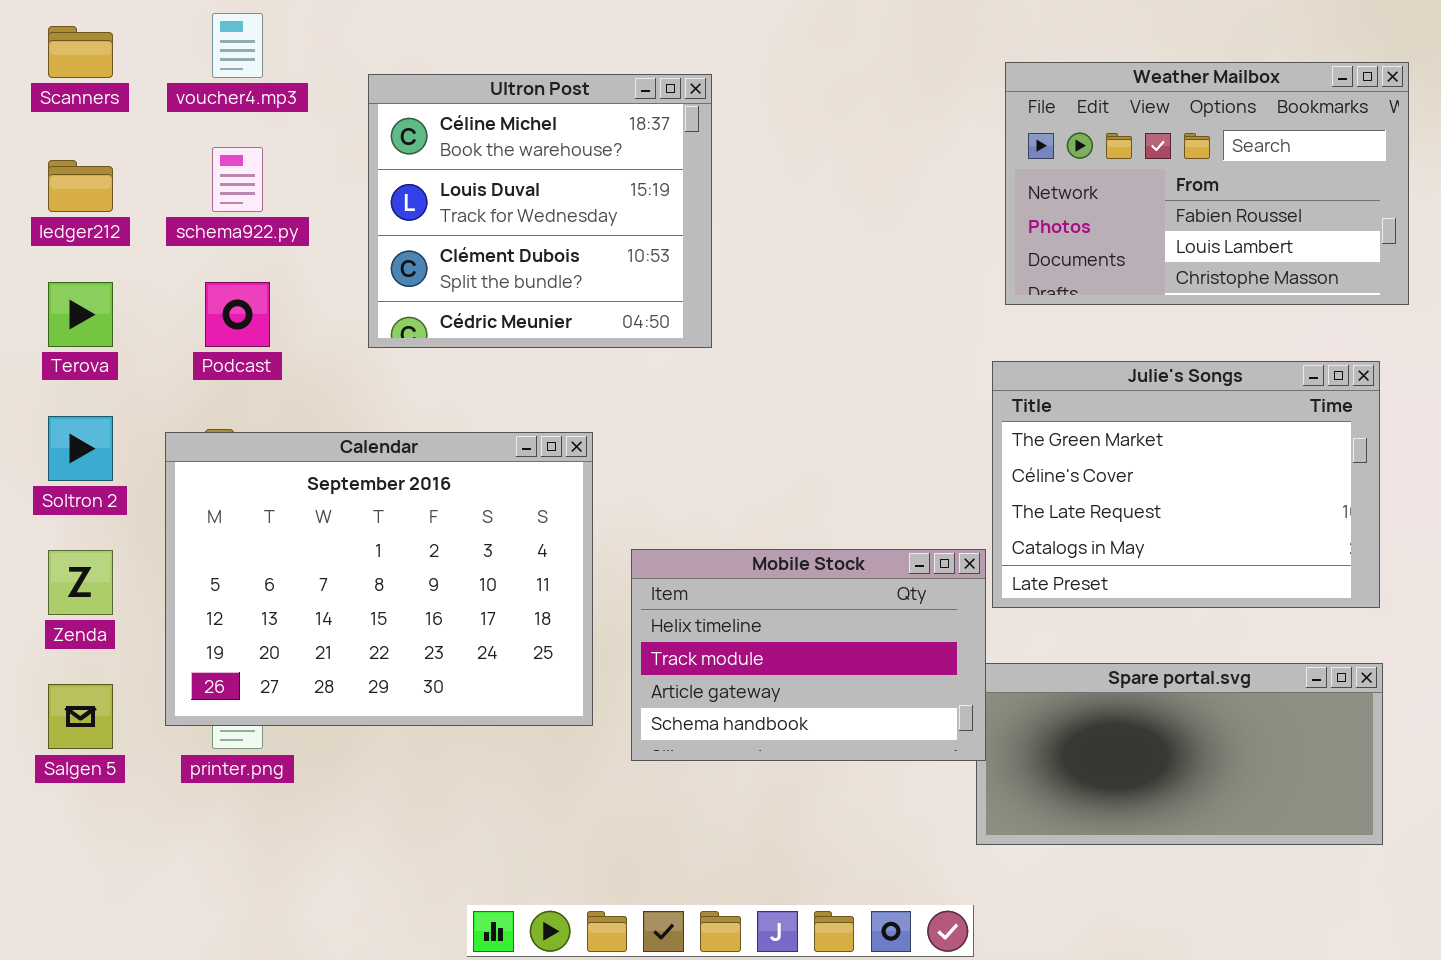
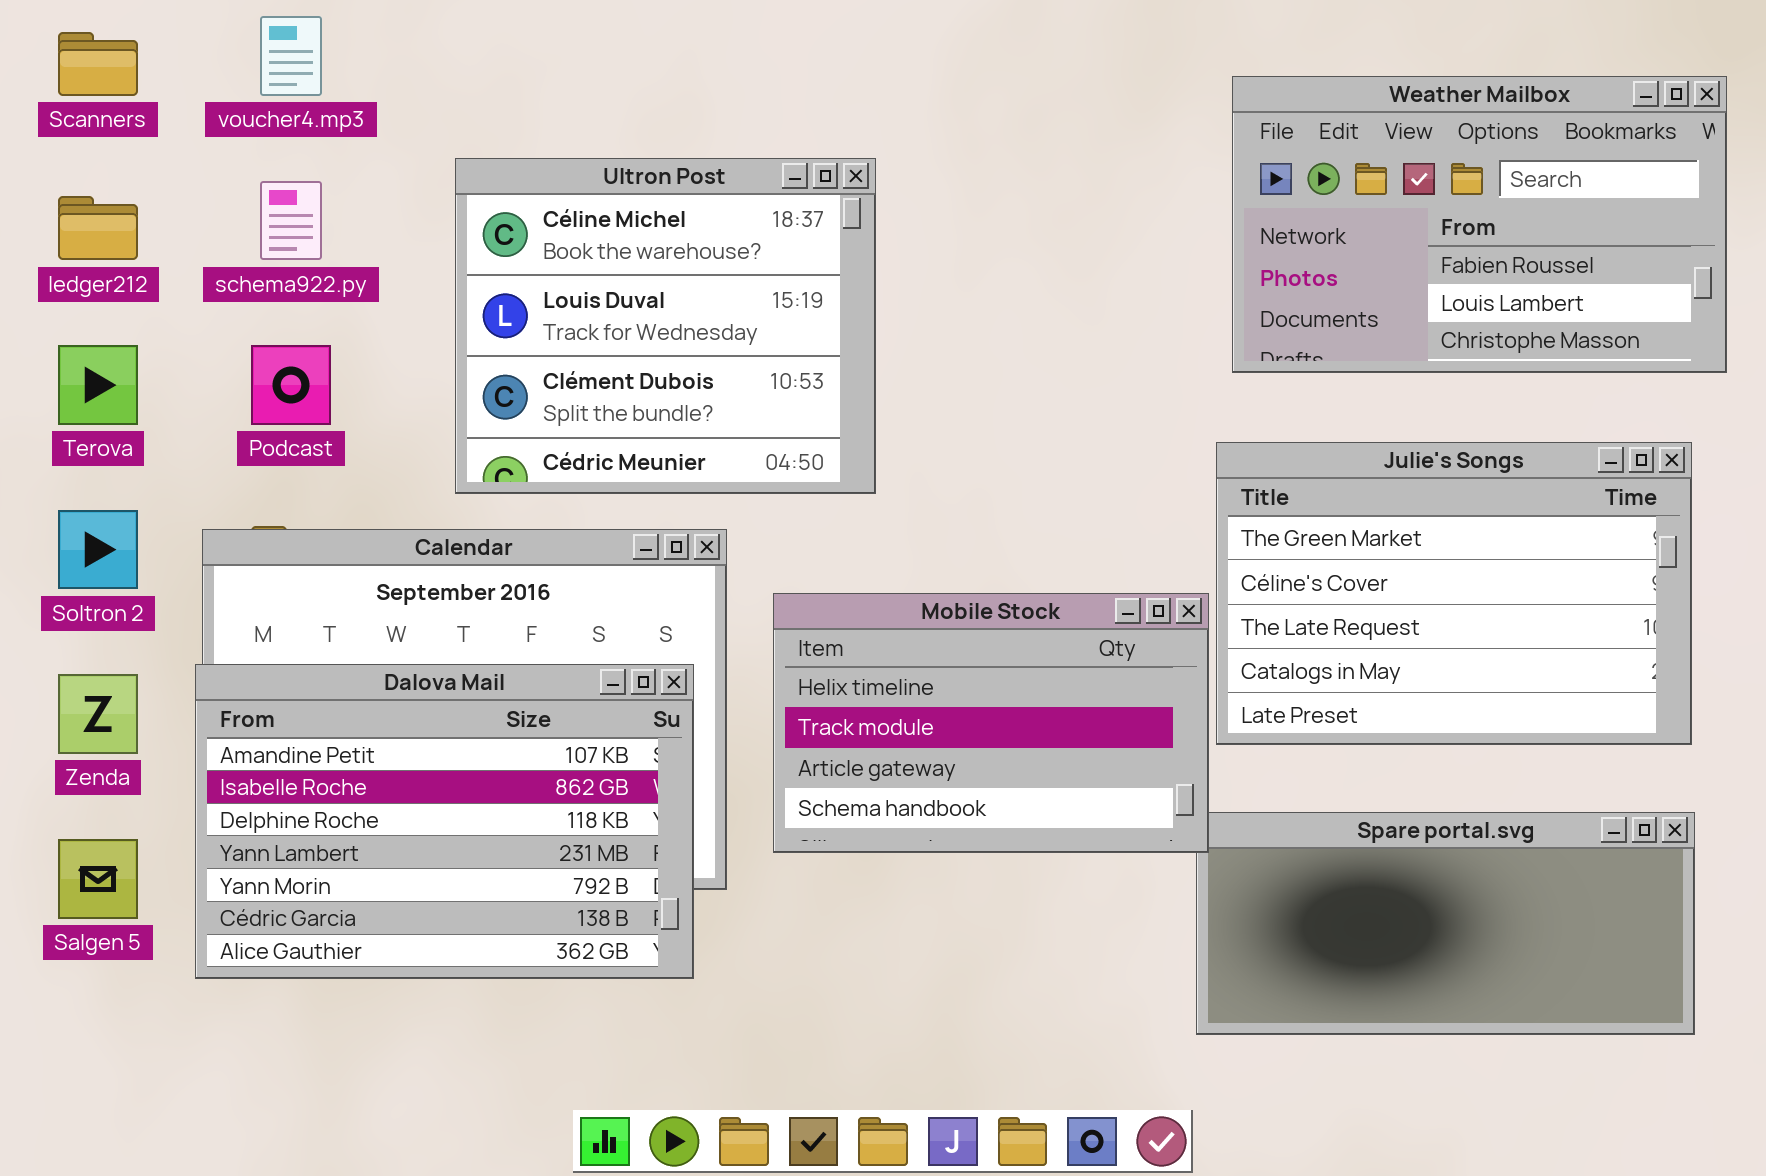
Ultron Post: [368,74,712,348] -> [455,158,876,494], moved
Dalova Mail: none -> [195,664,694,979], opened
Mobile Stock: [631,549,986,761] -> [773,593,1209,853], moved

